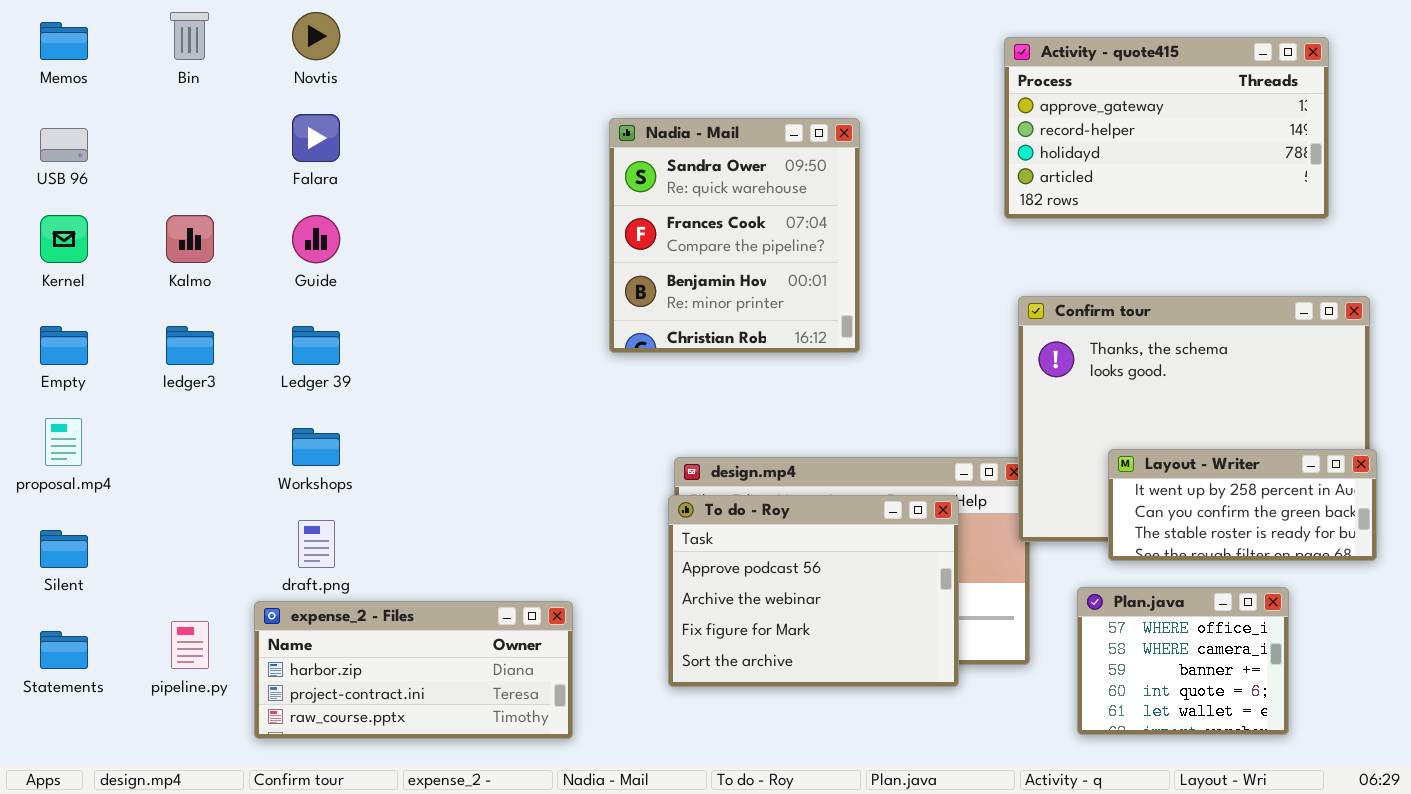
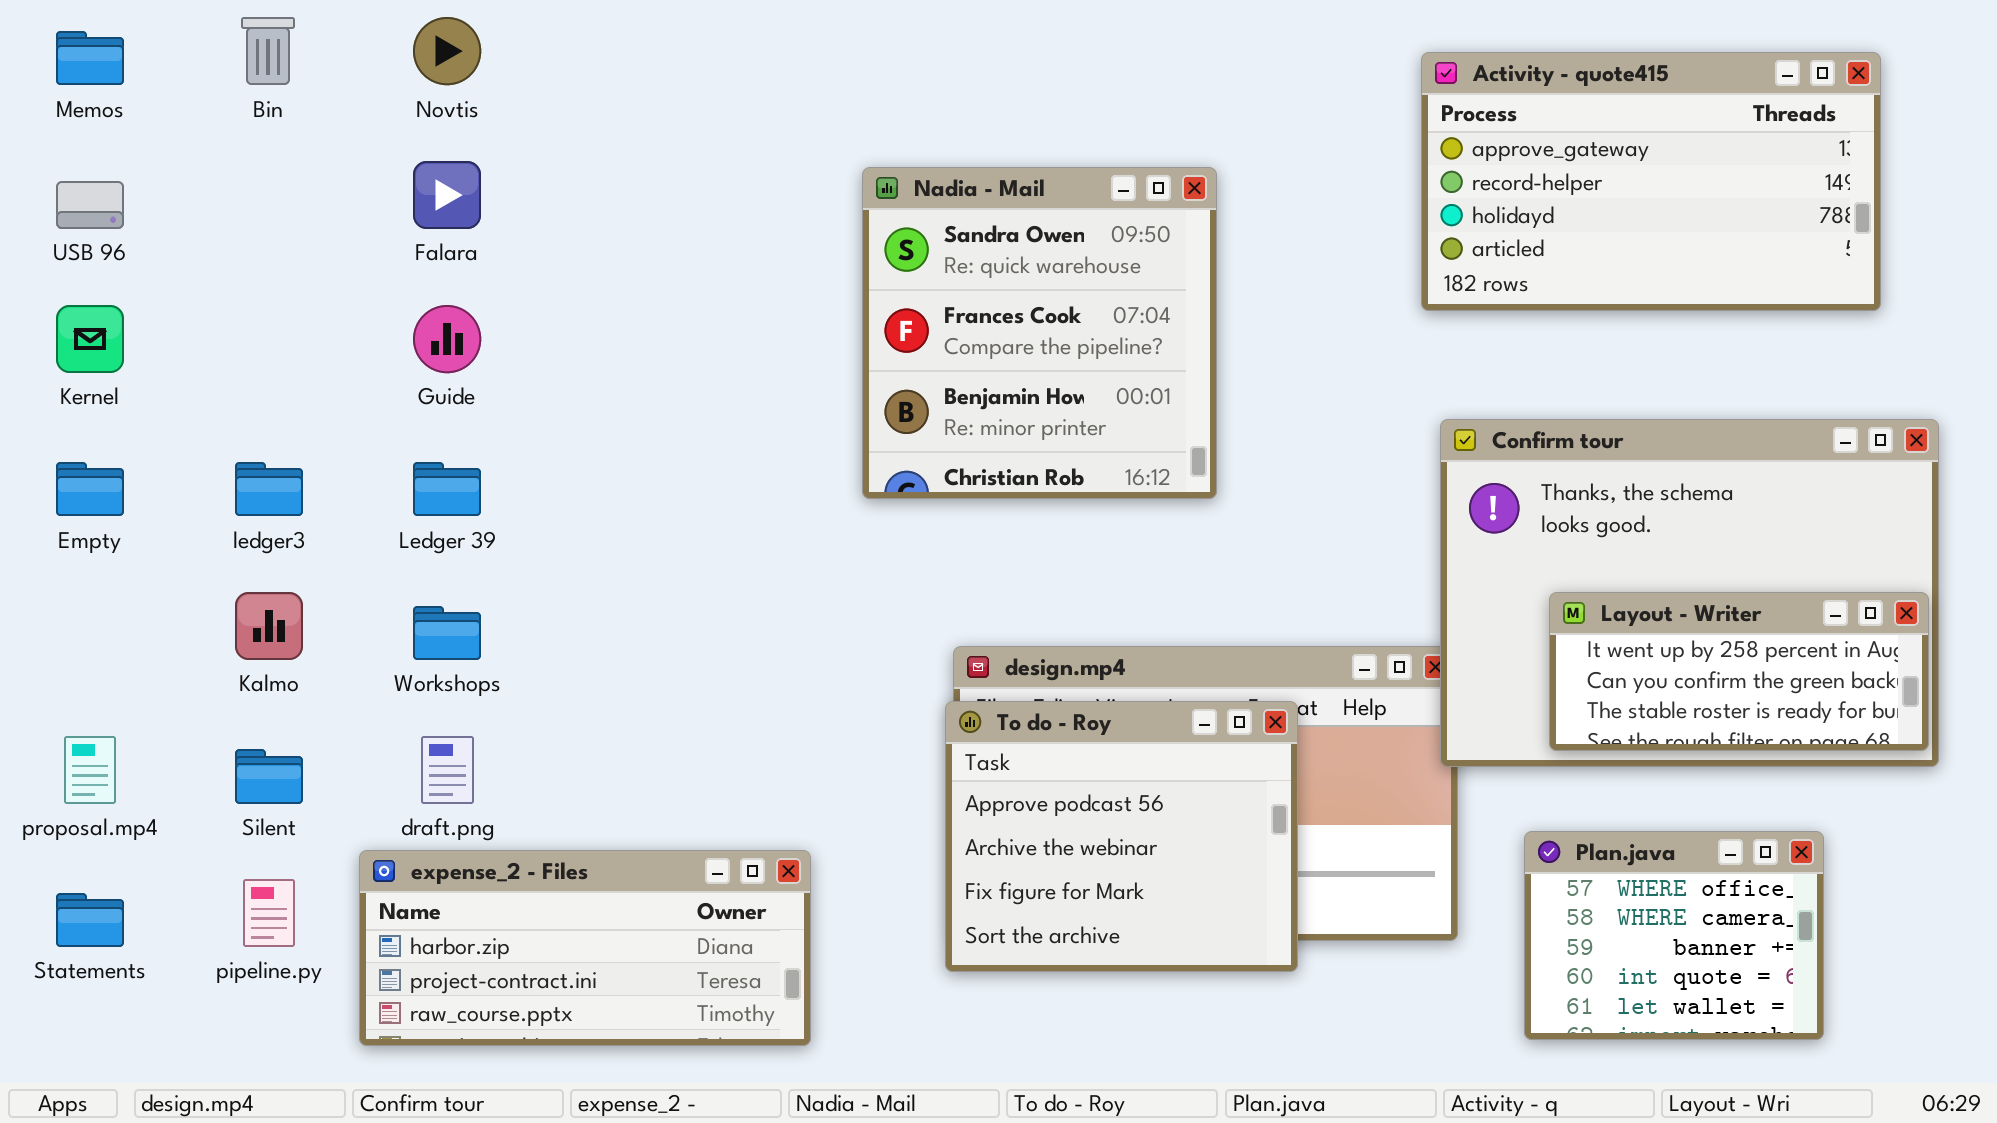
Kalmo: [166,215,214,263] -> [235,592,303,660], moved
proposal.mp4: [45,418,82,466] -> [64,736,116,804], moved
Layout - Writer: [1108,449,1377,561] -> [1549,592,1929,751], moved
To do - Roy: [668,495,959,687] -> [945,701,1298,972], resized
Silent: [40,530,88,568] -> [235,749,303,804], moved

